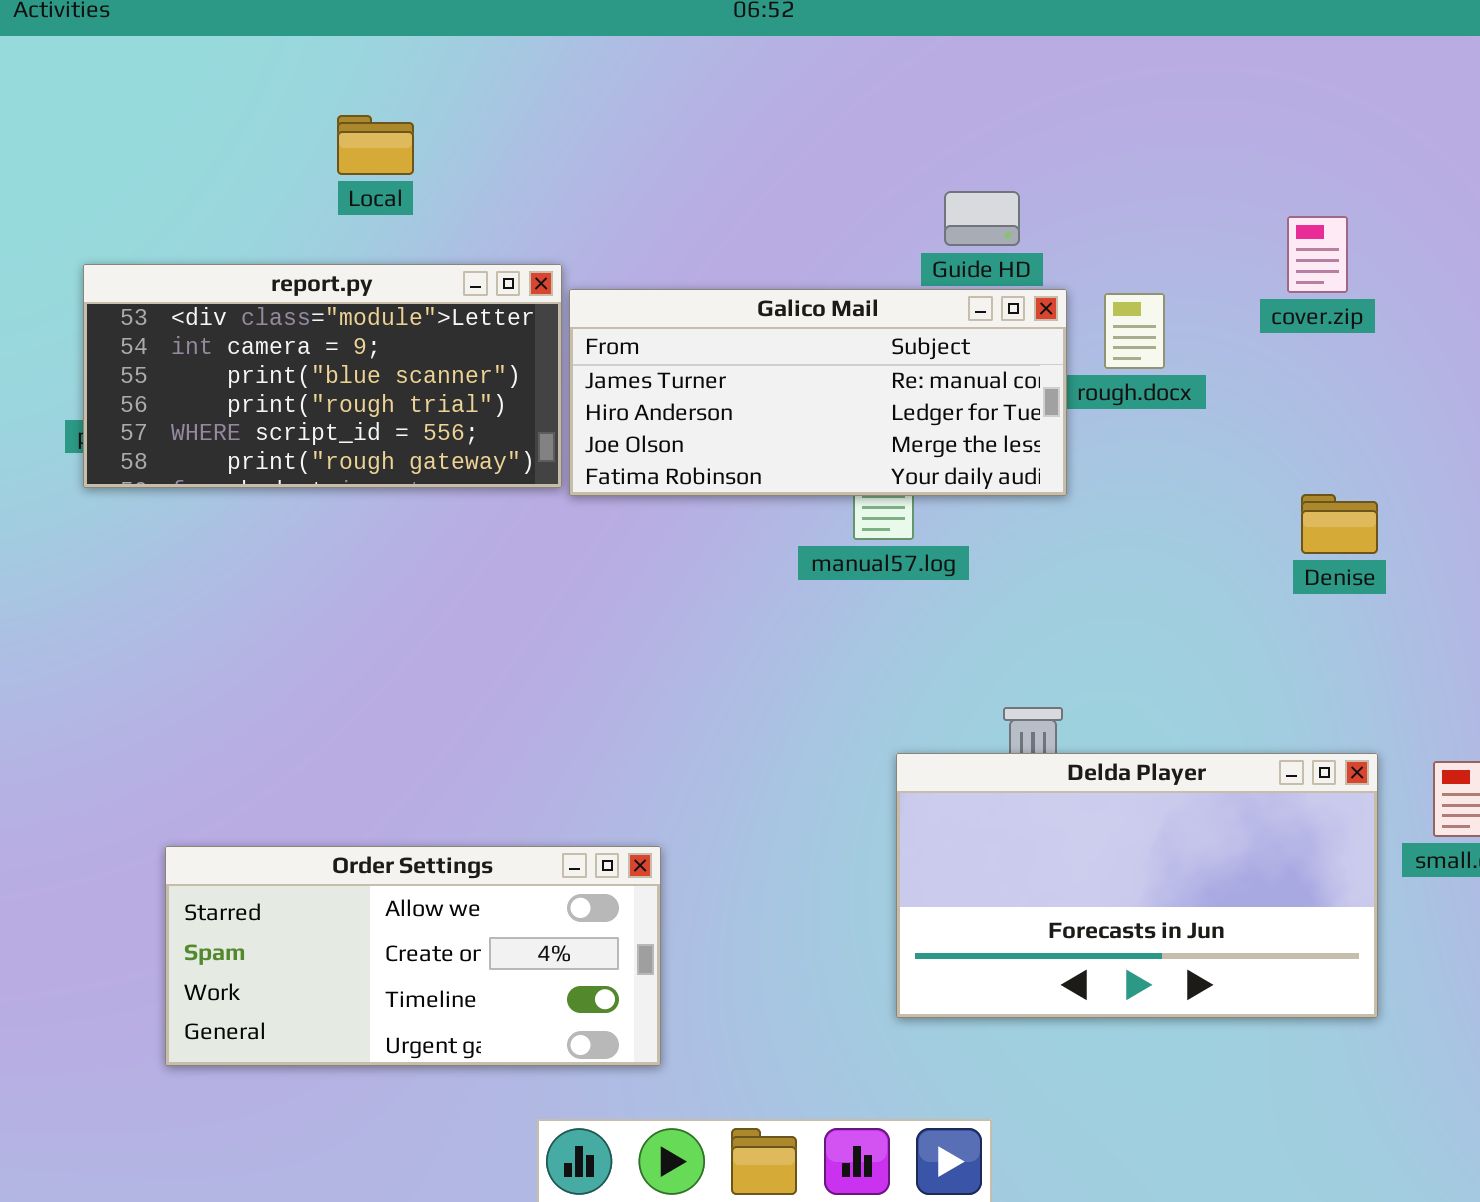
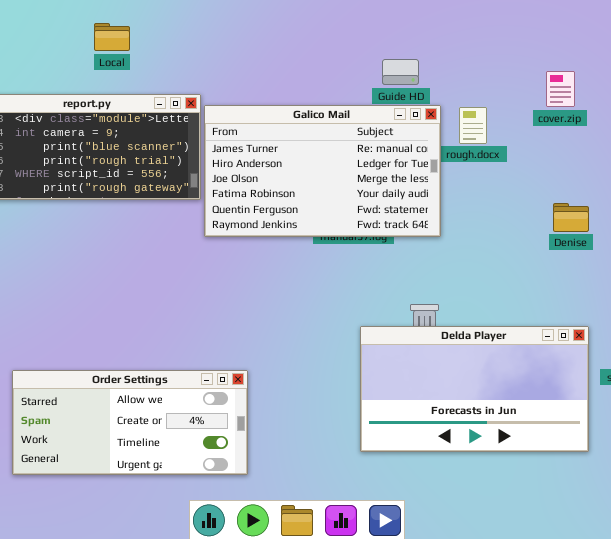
Galico Mail: [569,289,1067,496] -> [204,105,441,237], resized

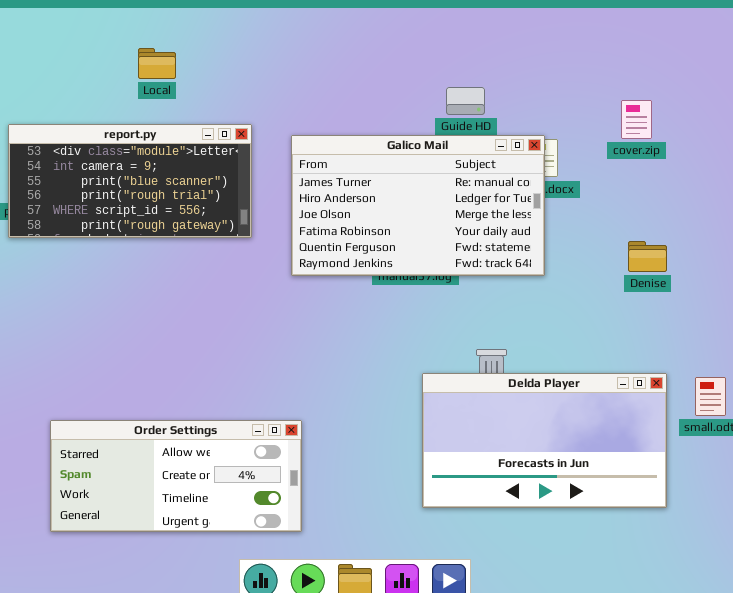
Galico Mail: [204,105,441,237] -> [291,135,545,276], moved

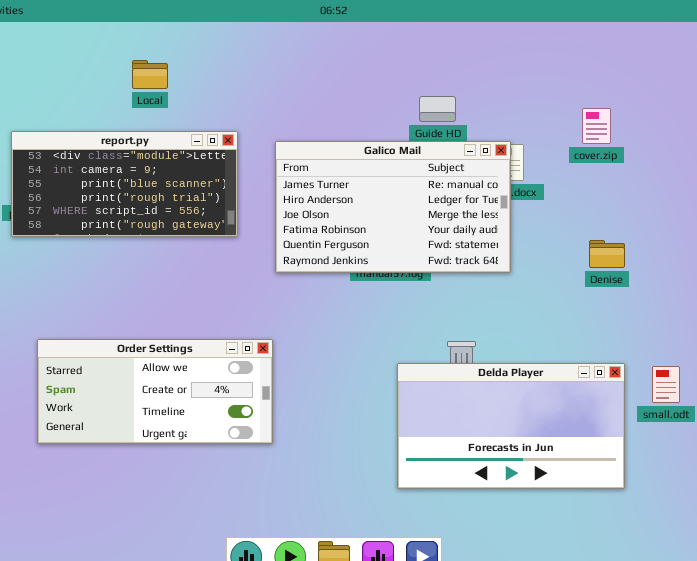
Order Settings: [50,420,302,532] -> [37,339,273,444], moved

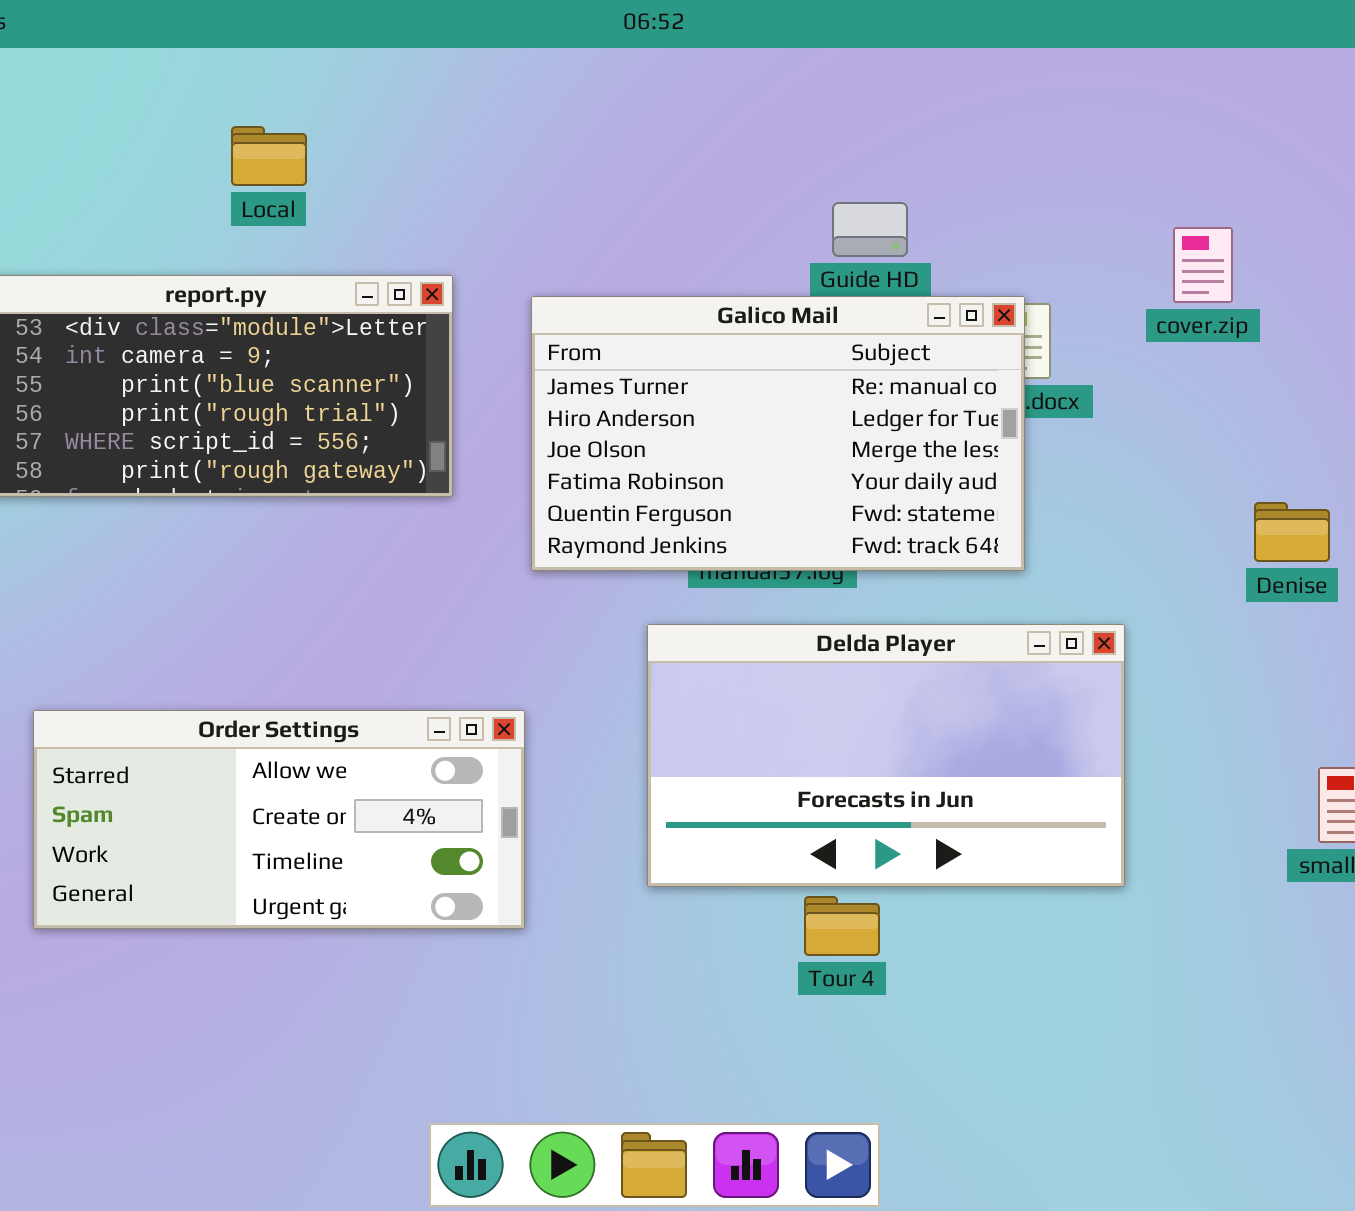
Denise: [589,240,625,268] -> [1254,502,1330,562], moved
Delda Player: [397,363,625,489] -> [647,624,1125,887], moved

